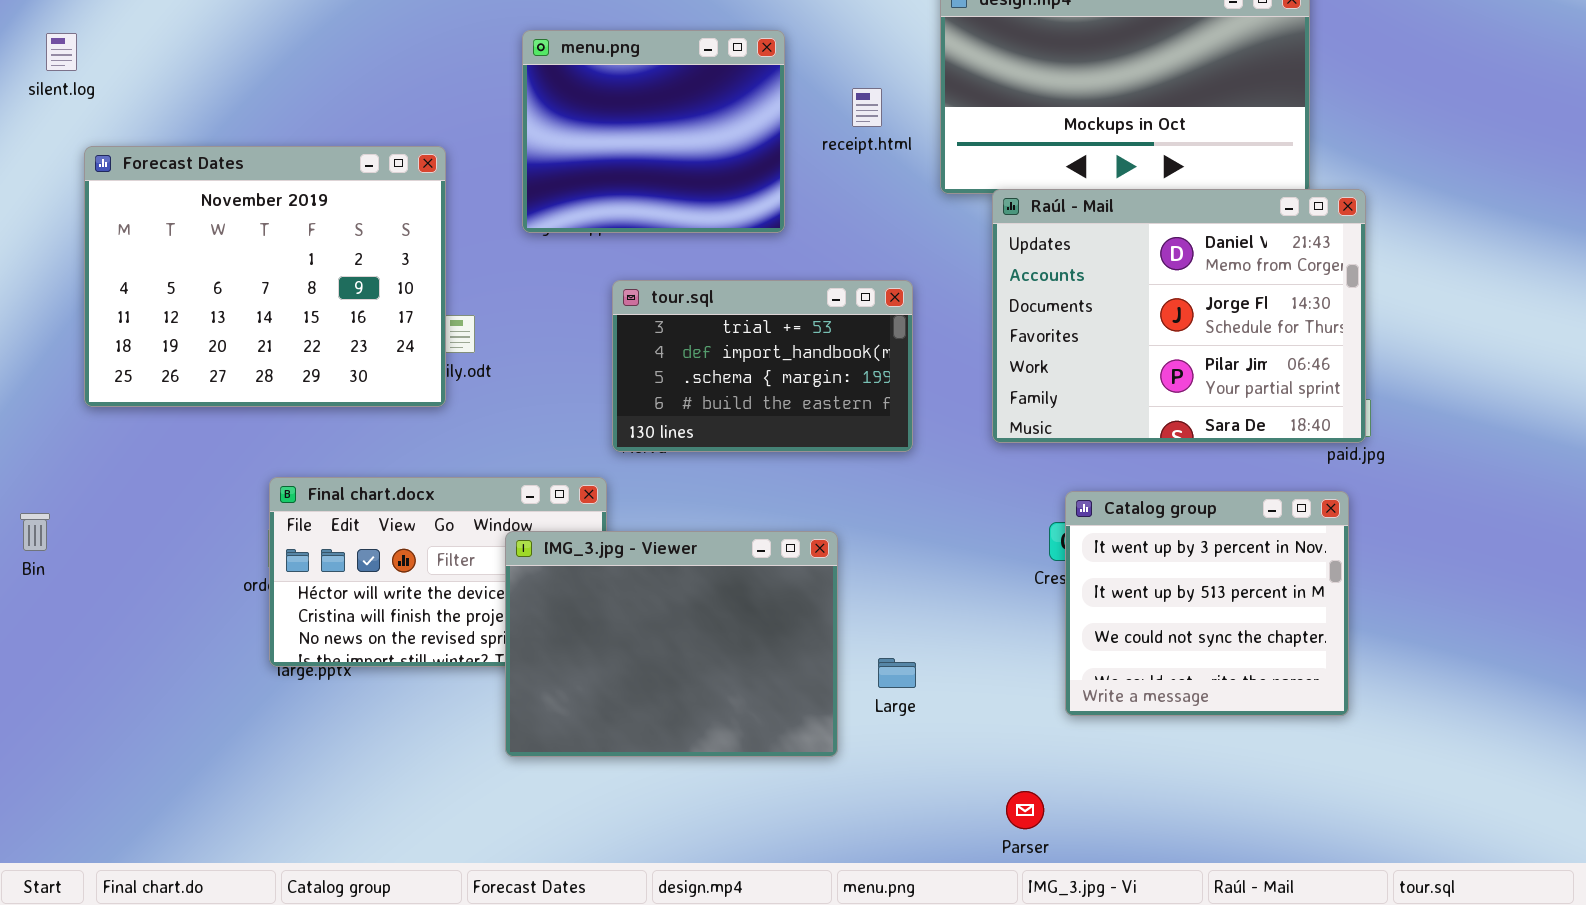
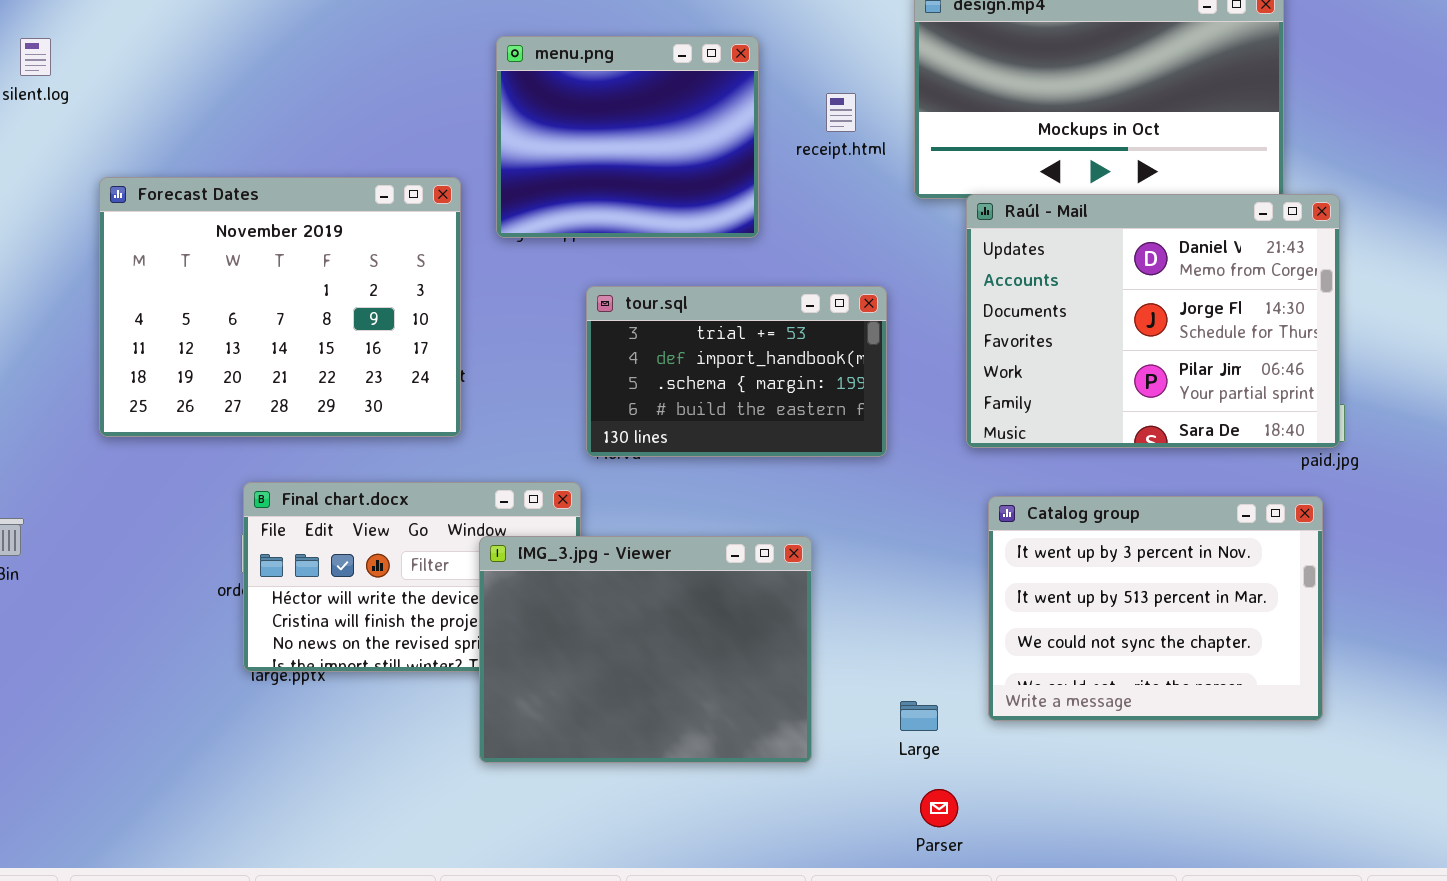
Forecast Dates: [84,146,446,407] -> [99,177,461,437], moved
Catalog group: [1065,491,1349,716] -> [988,496,1323,721], resized
Large: [878,658,916,688] -> [900,701,938,731], moved
Parser: [1006,791,1044,829] -> [920,789,958,827], moved

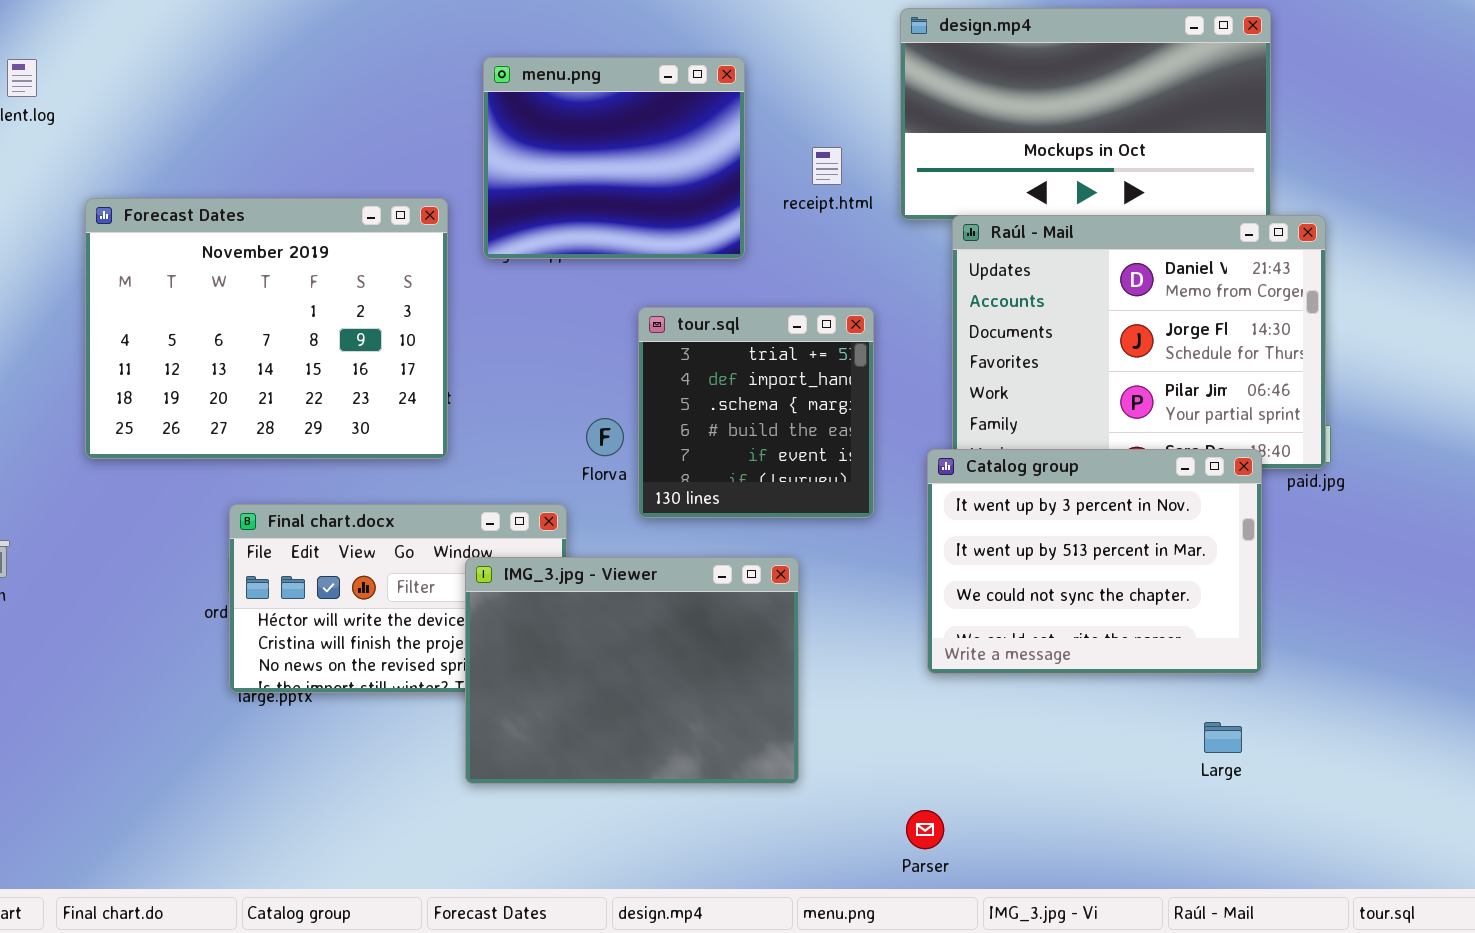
receipt.html: [826,93,856,132] -> [812,147,842,185], moved
tour.sql: [586,286,887,457] -> [638,307,874,518], resized
Catalog group: [988,496,1323,721] -> [927,449,1262,674], moved
Large: [900,701,938,731] -> [1204,722,1242,753], moved

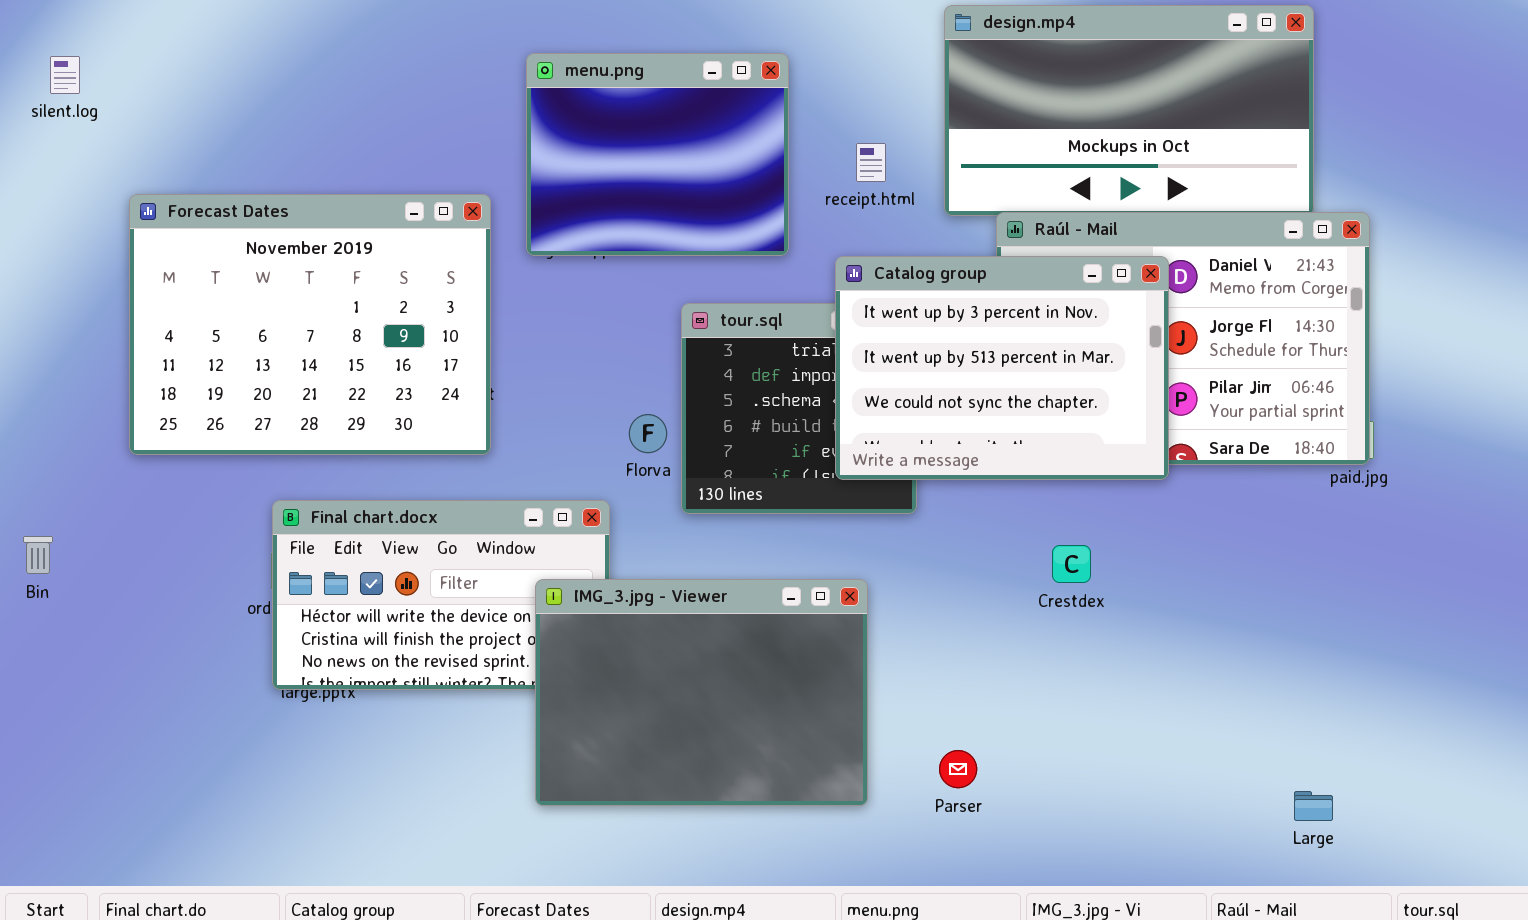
Catalog group: [927,449,1262,674] -> [835,256,1169,480], moved
IMG_3.jpg - Viewer: [465,557,799,784] -> [535,579,868,806], moved
Large: [1204,722,1242,753] -> [1294,791,1333,821], moved
Parser: [906,810,944,849] -> [939,750,977,788], moved

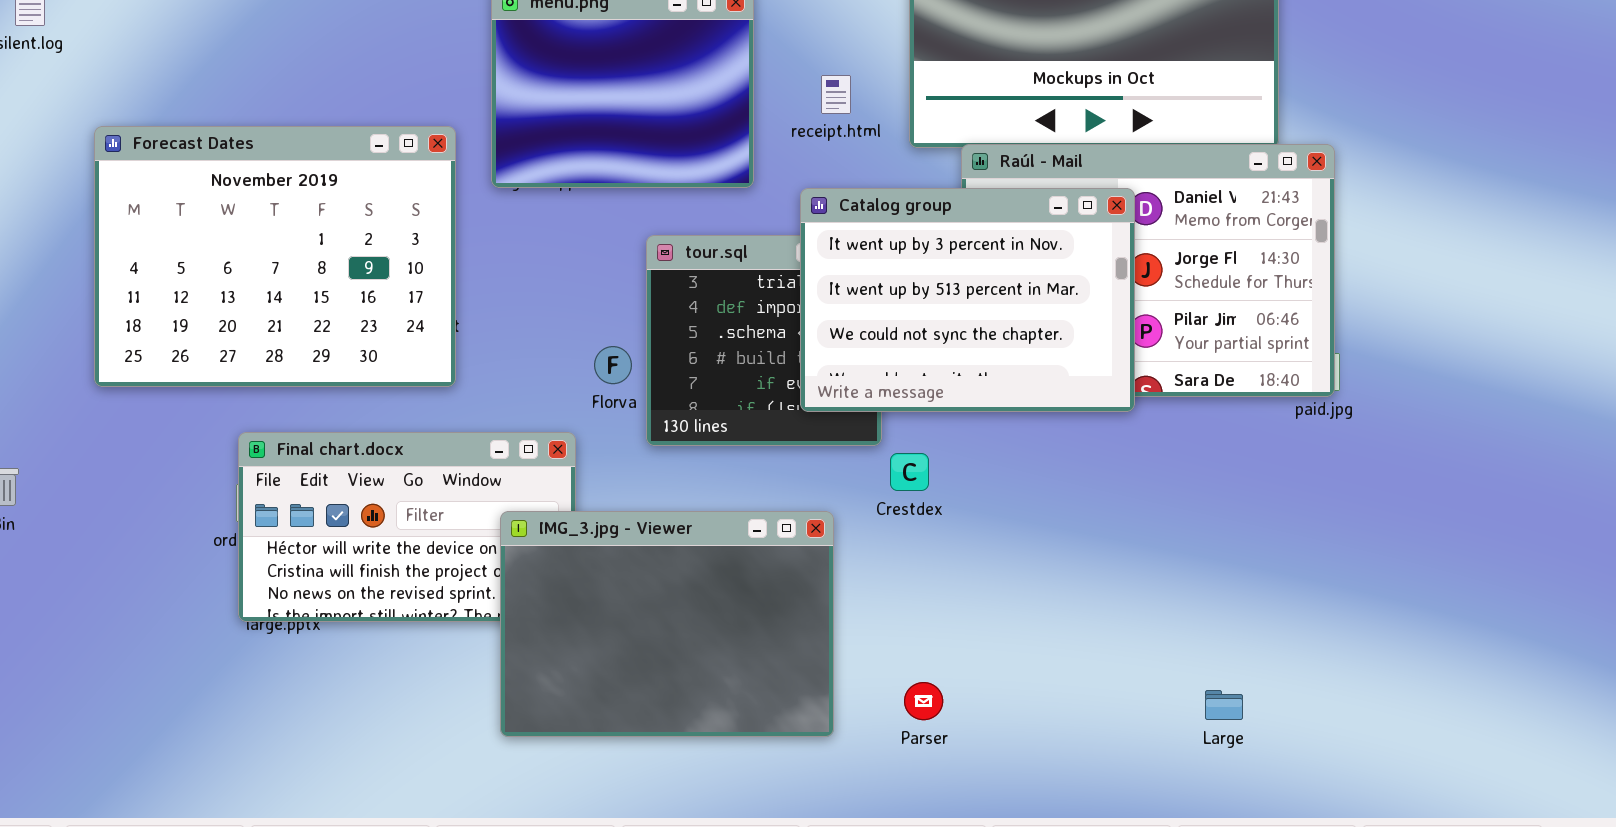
Crestdex: [1052,545,1091,583] -> [890,453,929,491], moved
Large: [1294,791,1333,821] -> [1205,690,1243,720], moved

